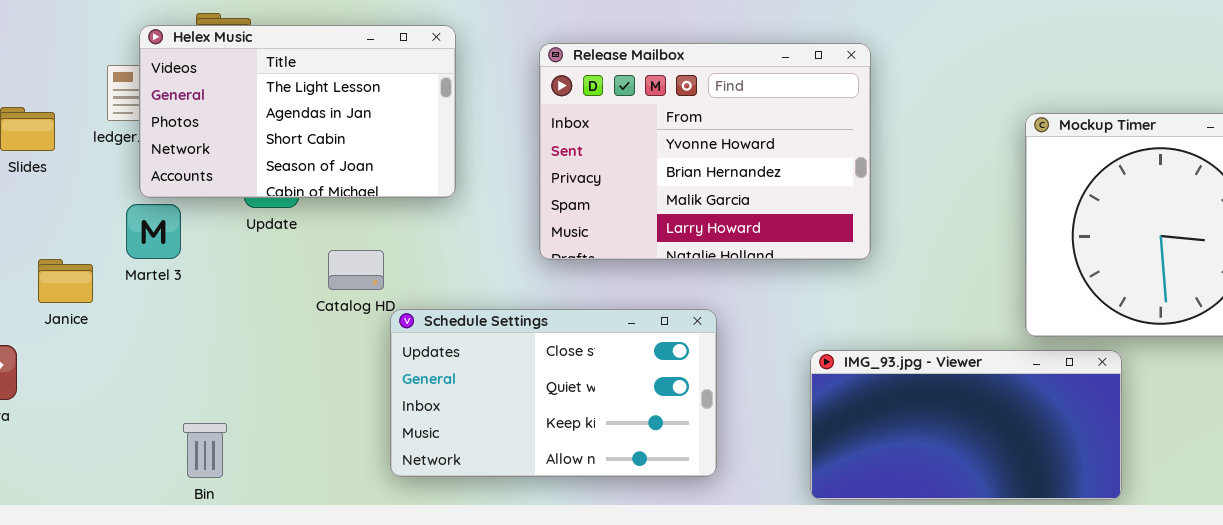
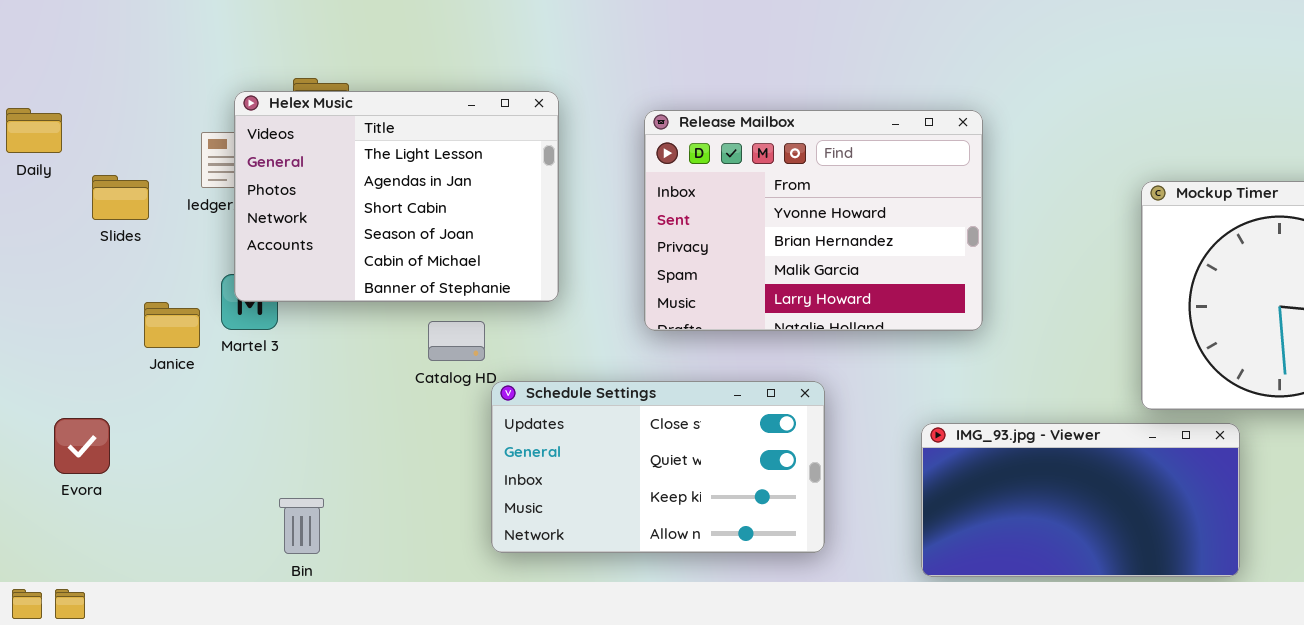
Helex Music: [139,25,456,198] -> [234,91,559,302], resized
Janice: [38,259,93,303] -> [144,302,200,348], moved

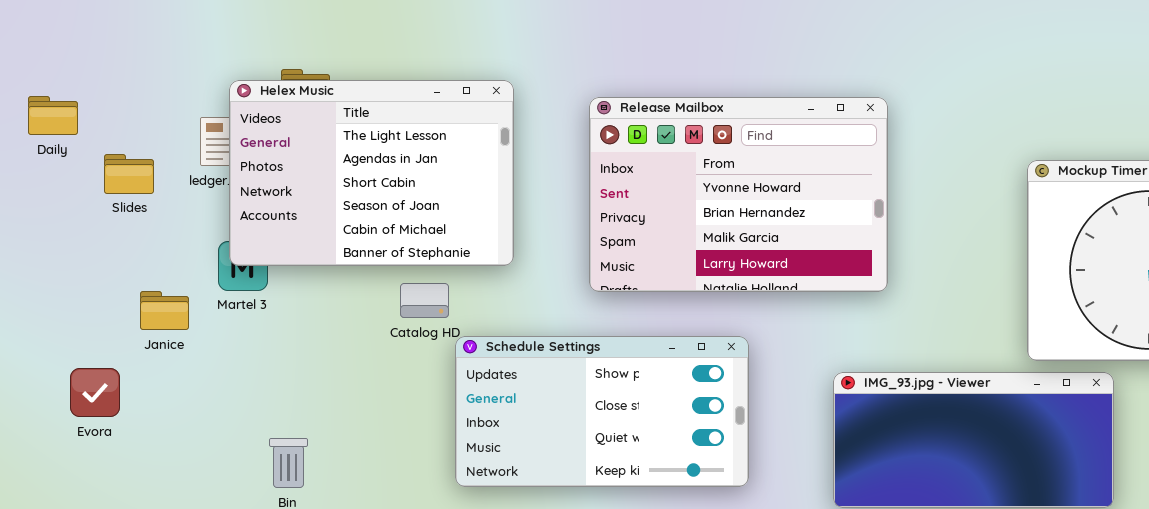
Janice: [144,302,200,348] -> [140,291,189,330], moved
Schedule Settings: [491,381,825,553] -> [455,336,749,487], scrolled up 1 row

